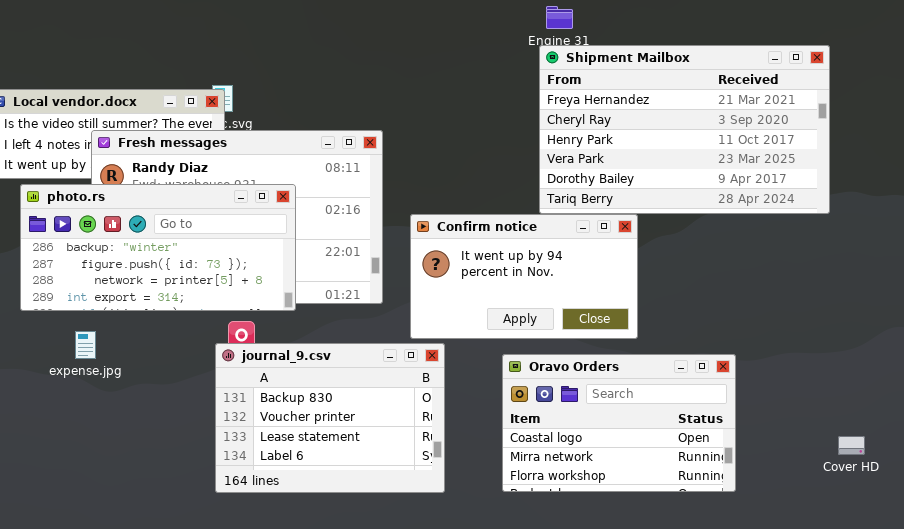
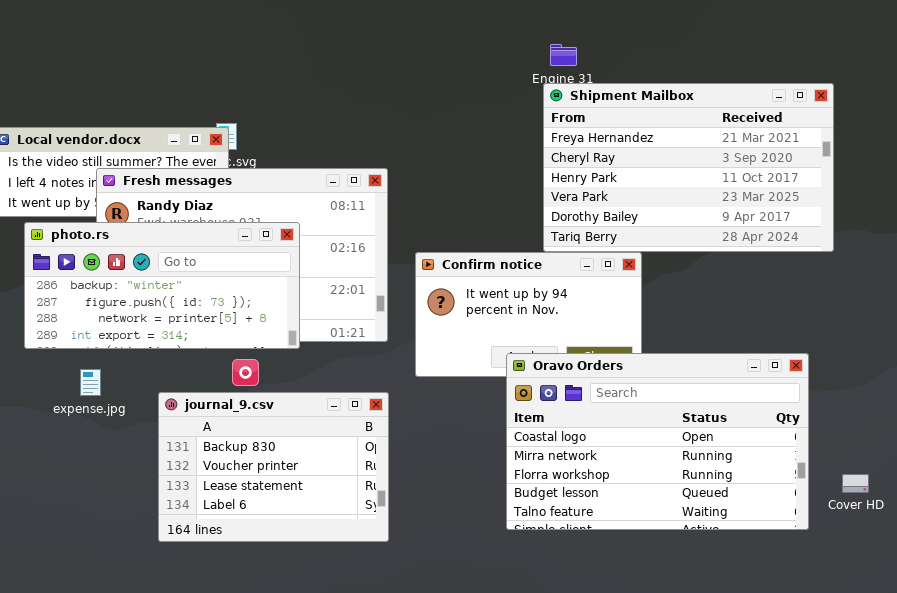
journal_9.csv: [215,343,445,493] -> [158,392,389,542], moved
Oravo Orders: [502,354,736,492] -> [506,353,809,530], resized

